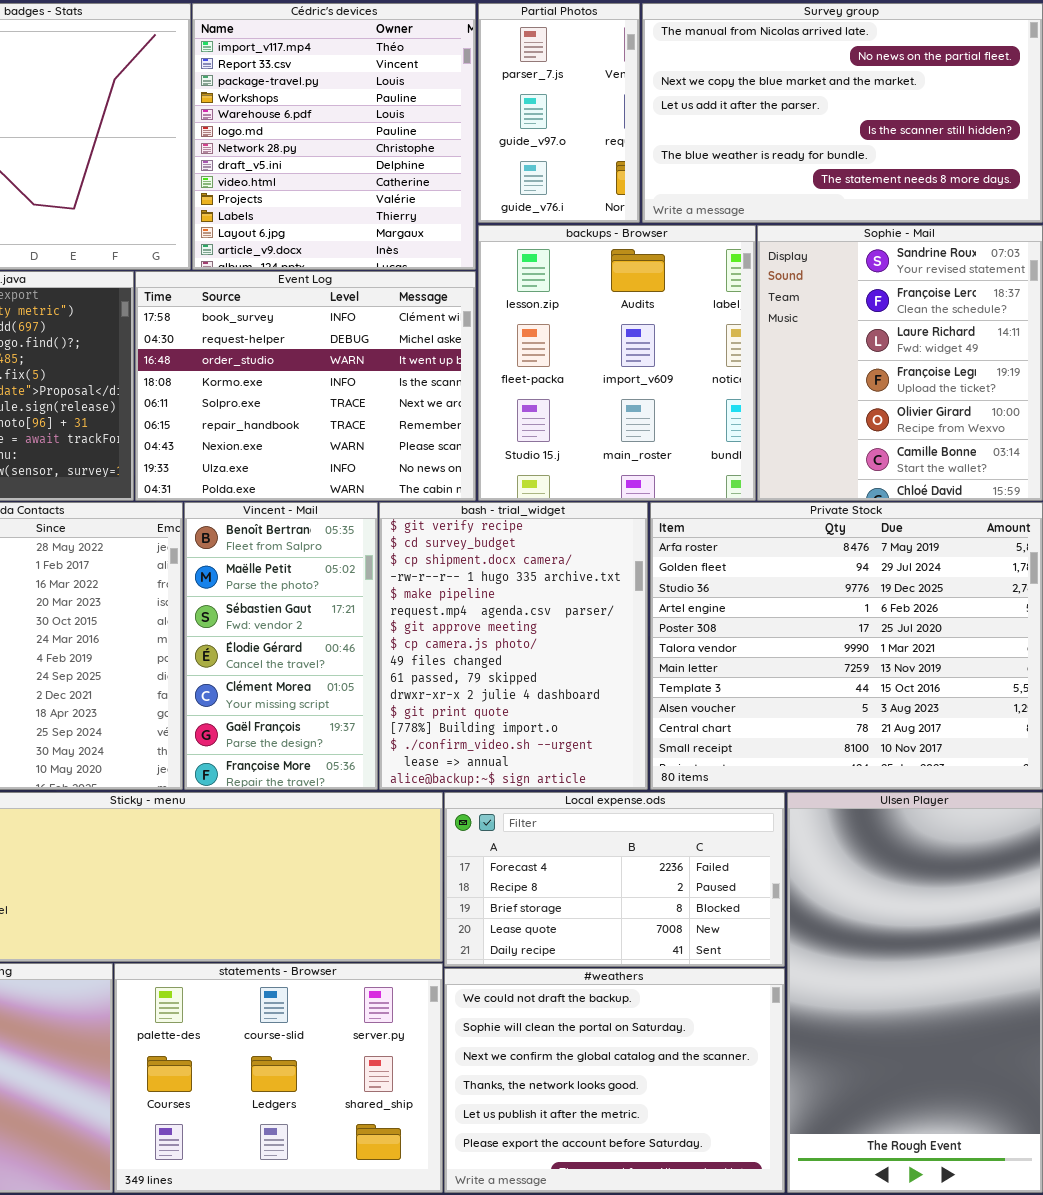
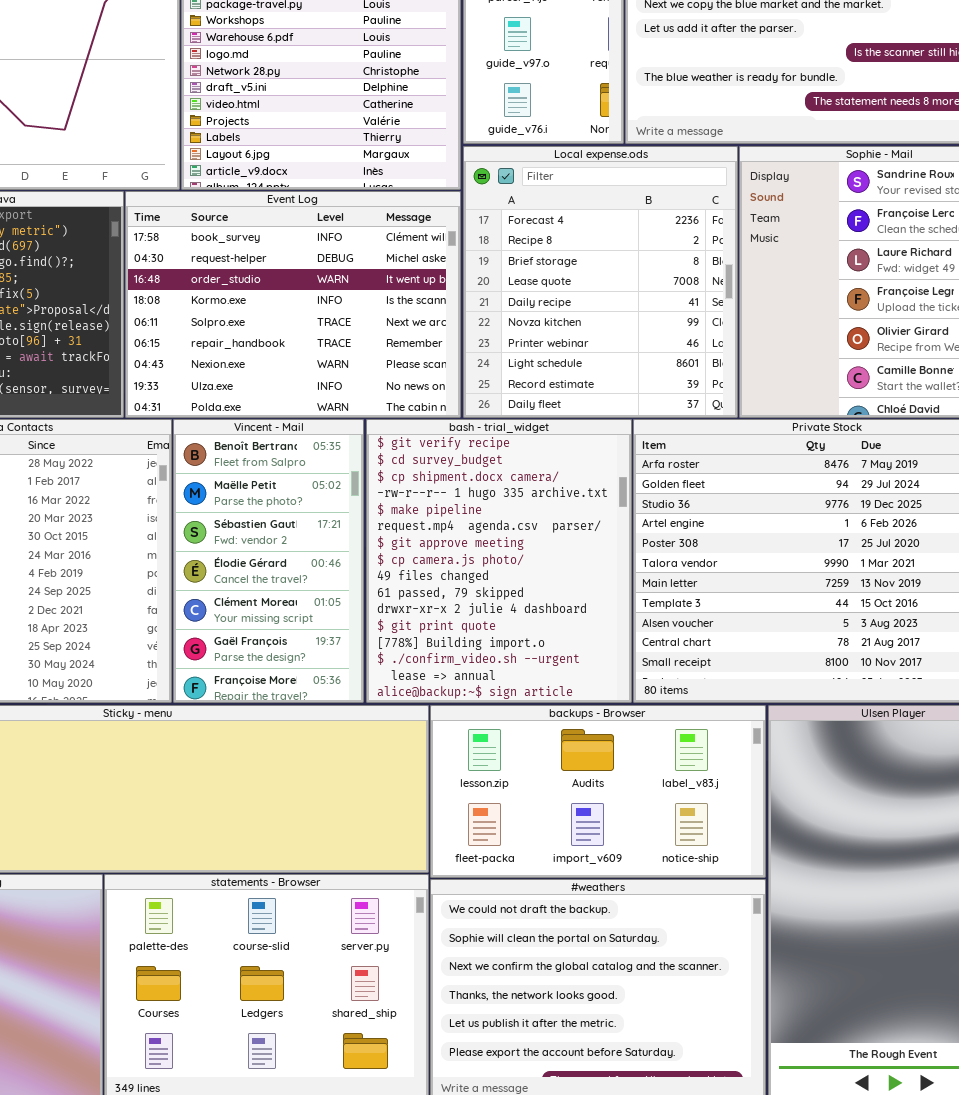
backups - Browser: [478,225,756,501] -> [430,705,766,878], moved, resized
Local expense.ods: [444,792,785,967] -> [463,146,738,418], moved, resized

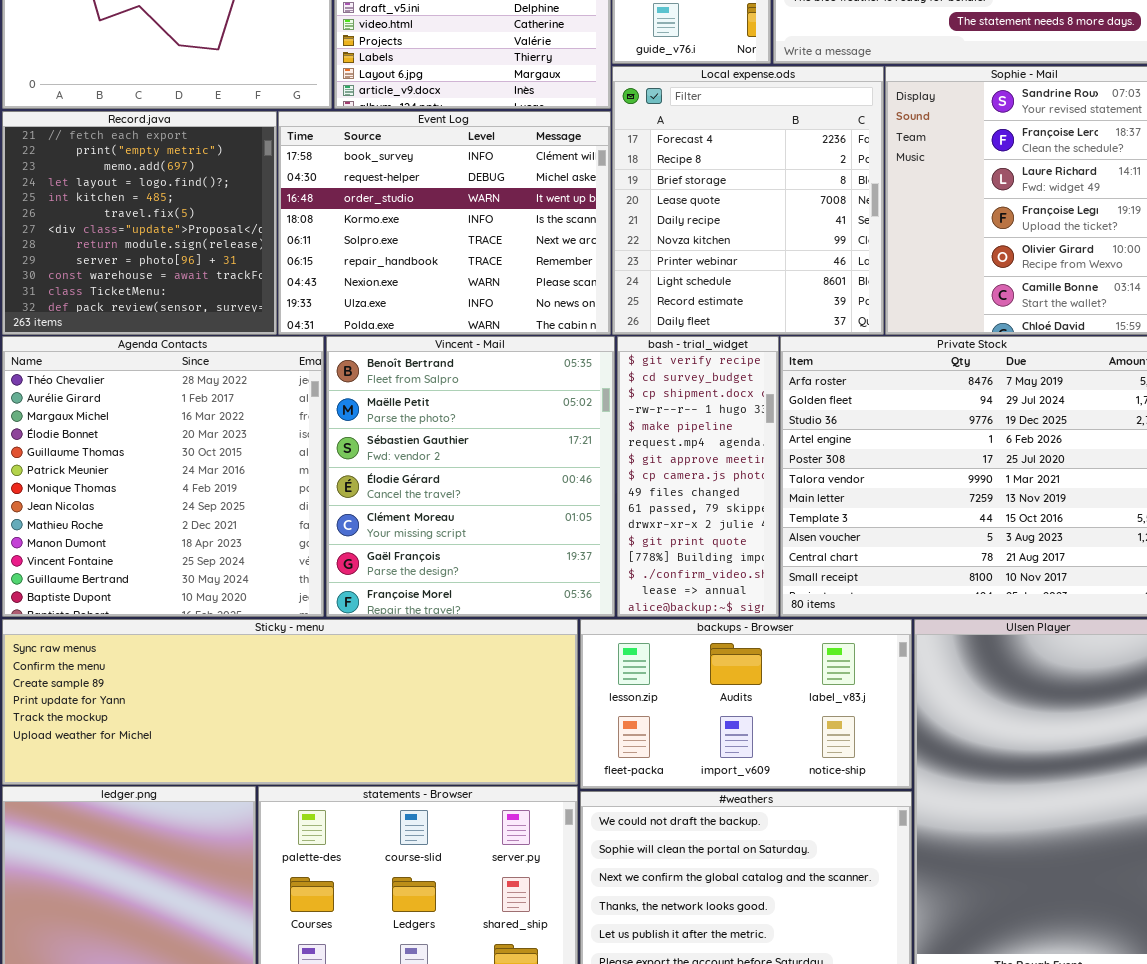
Vincent - Mail: [173,419,364,703] -> [326,336,615,617], resized
bash - trial_widget: [366,419,632,703] -> [617,336,779,617], resized

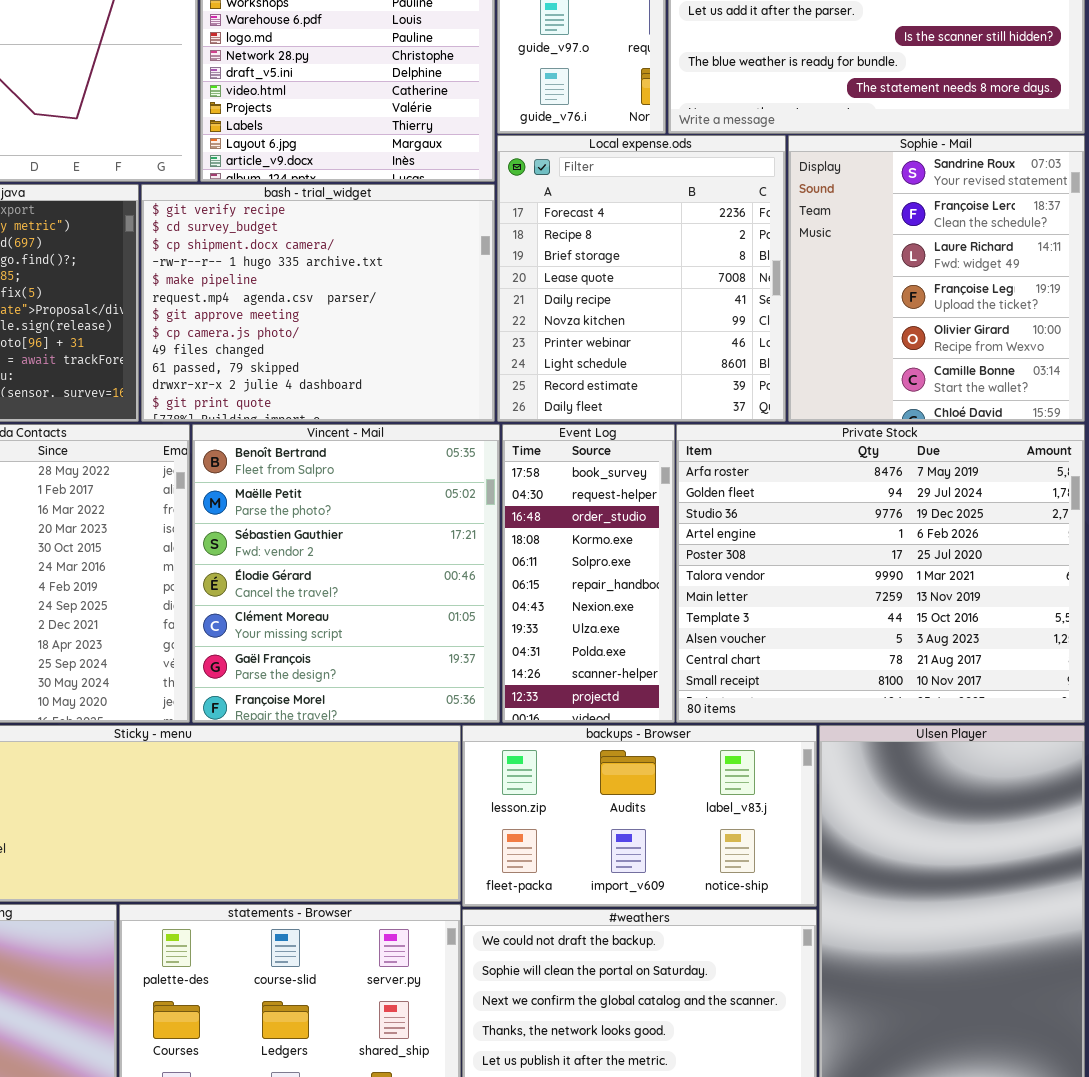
Event Log: [278,111,611,335] -> [502,424,675,723], moved, resized
bash - trial_widget: [617,336,779,617] -> [141,184,495,422], moved, resized

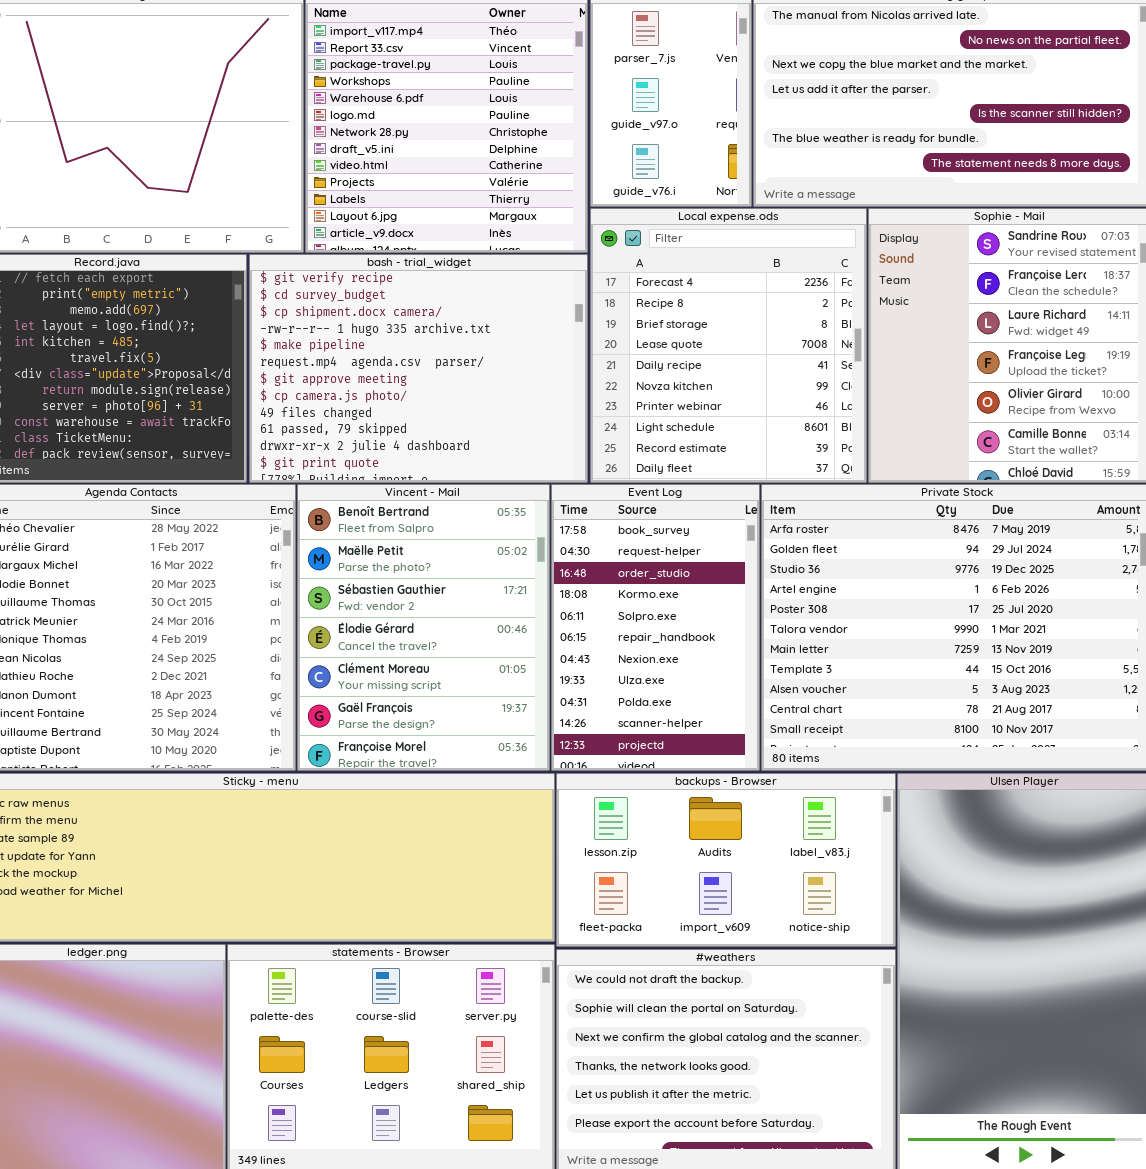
Vincent - Mail: [192,424,500,723] -> [297,484,550,771], resized
Event Log: [502,424,675,723] -> [551,484,760,771], resized

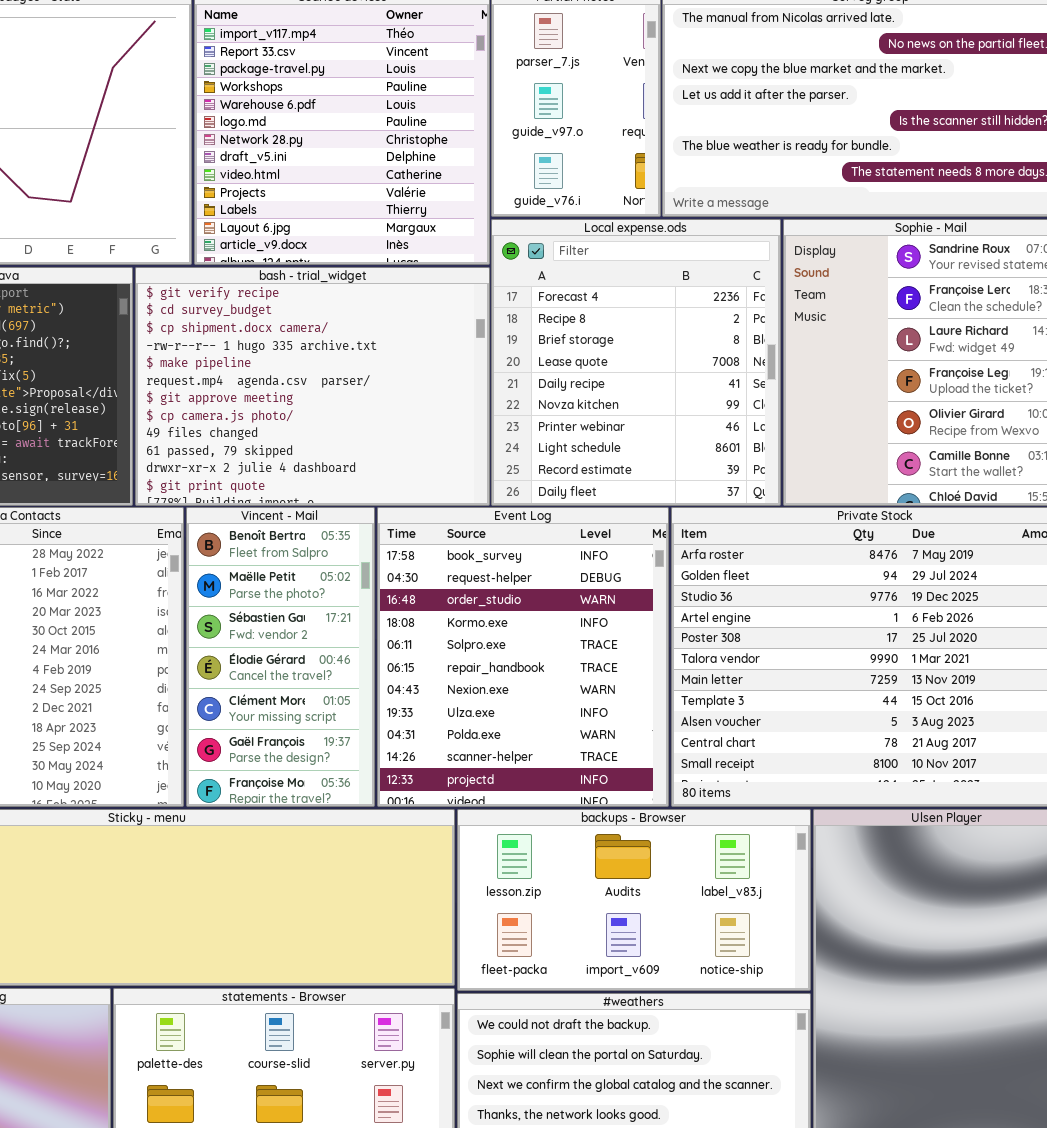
Vincent - Mail: [297,484,550,771] -> [186,507,375,807], resized
Event Log: [551,484,760,771] -> [377,507,669,807], resized

